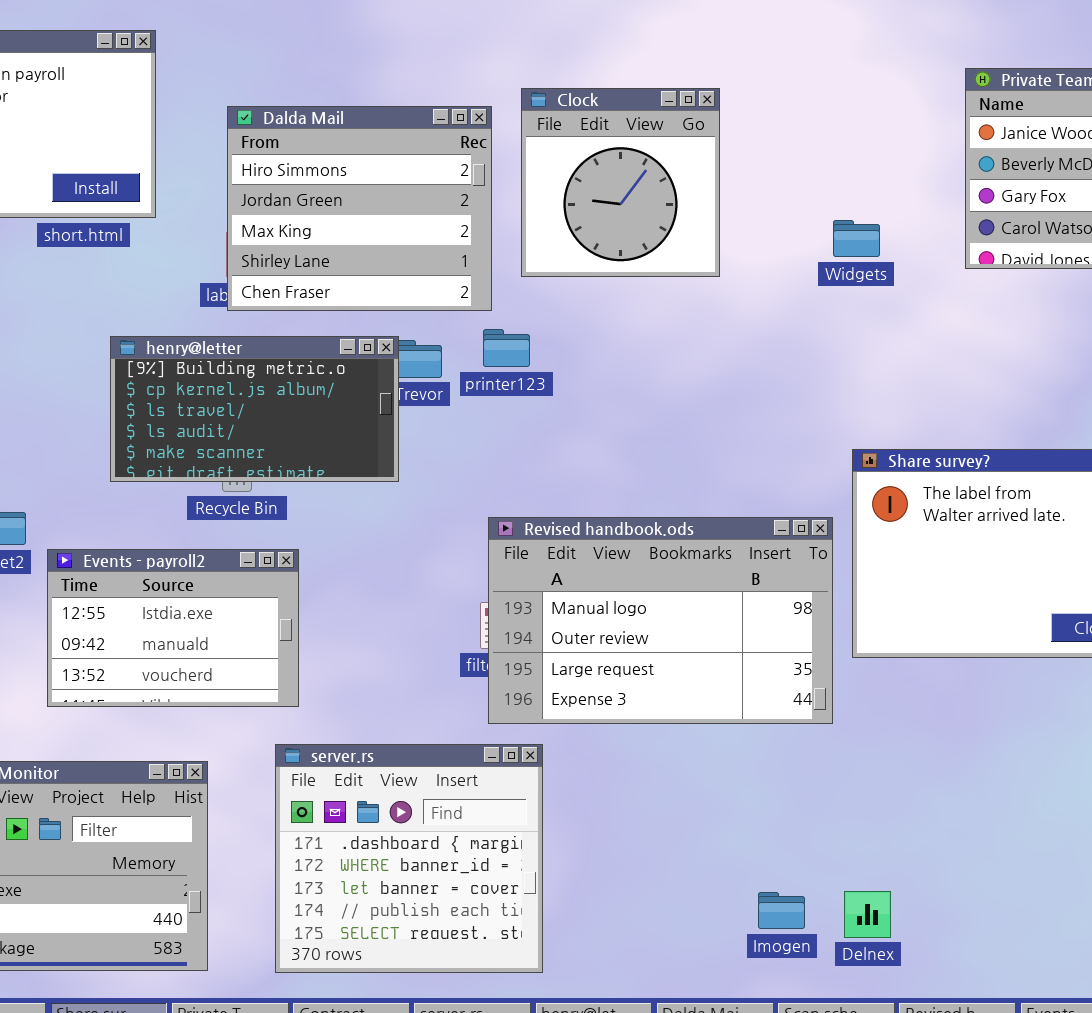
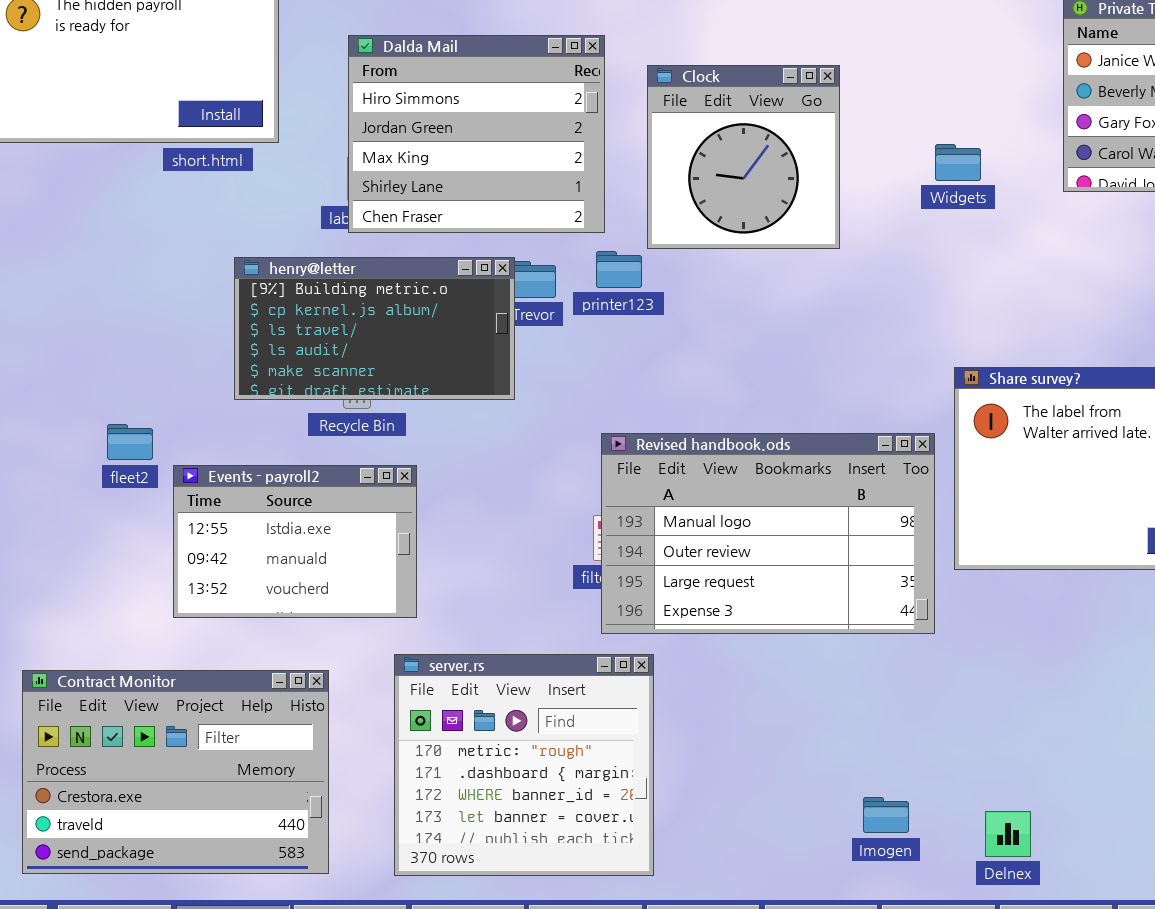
Clock: [521,88,720,277] -> [647,65,840,249], moved
server.rs: [275,744,543,973] -> [394,654,654,876], scrolled up 1 row
Delnex: [844,891,891,938] -> [985,811,1031,857], moved

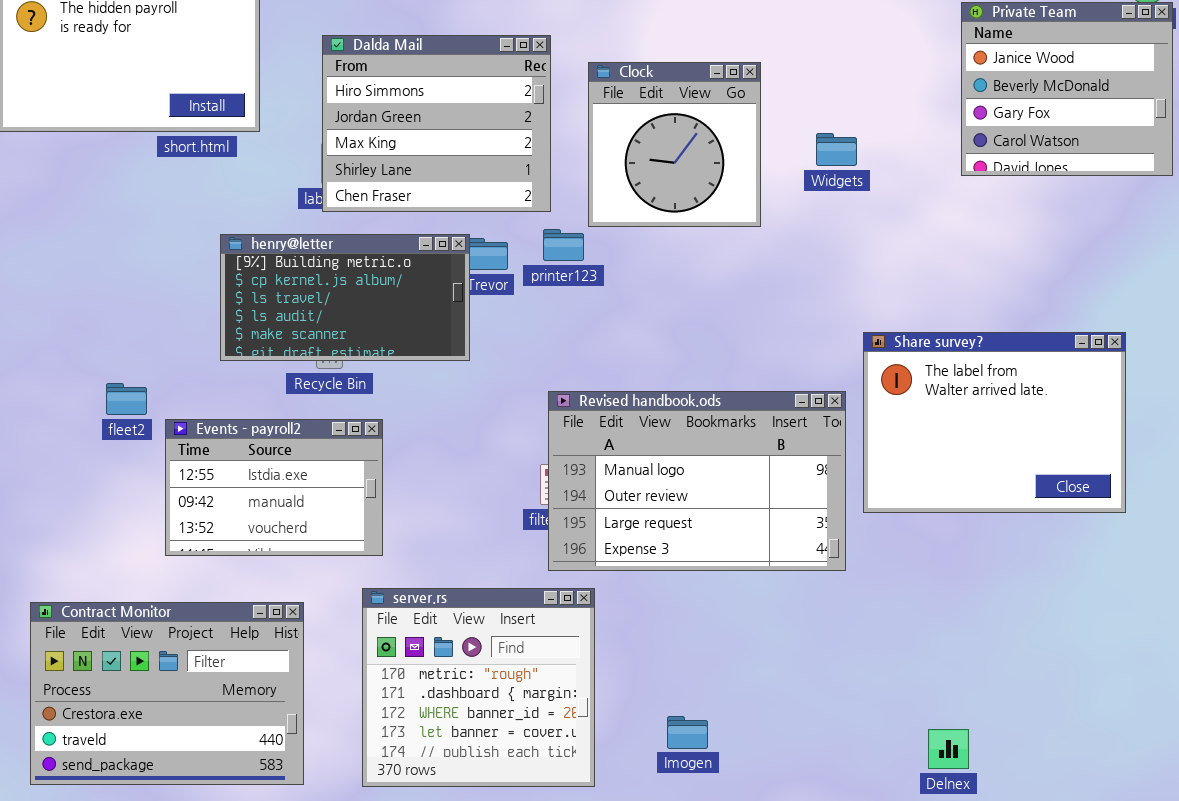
Widgets: [935,144,981,181] -> [816,133,857,166], moved
Imogen: [863,797,909,833] -> [667,716,708,749], moved
Delnex: [985,811,1031,857] -> [928,729,969,769], moved

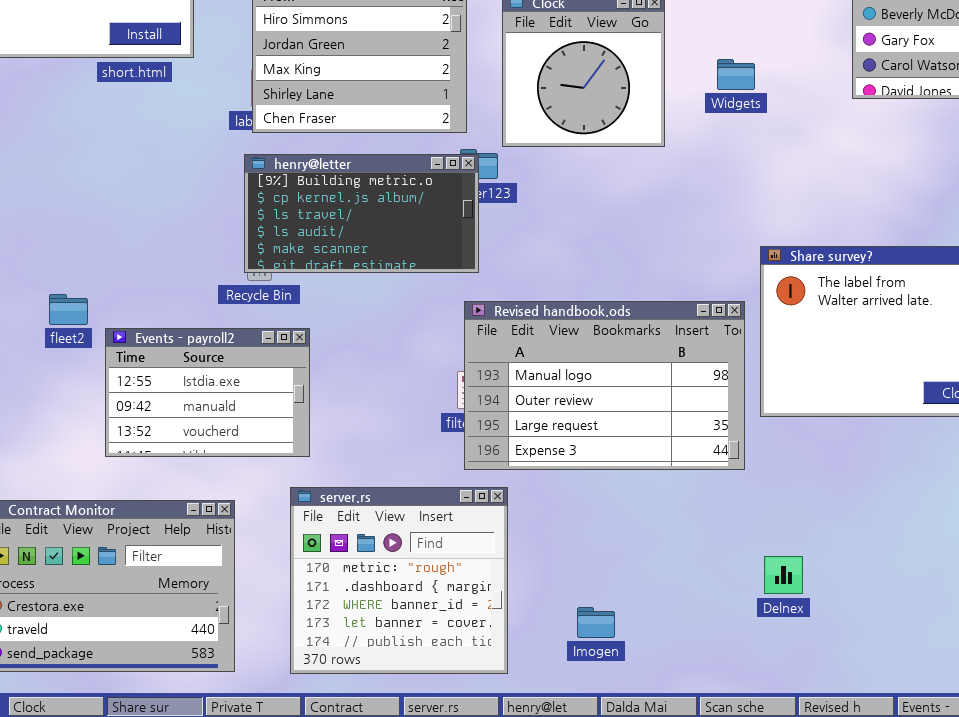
henry@letter: [220,234,470,361] -> [244,154,479,273], moved
Delnex: [928,729,969,769] -> [764,556,803,594], moved

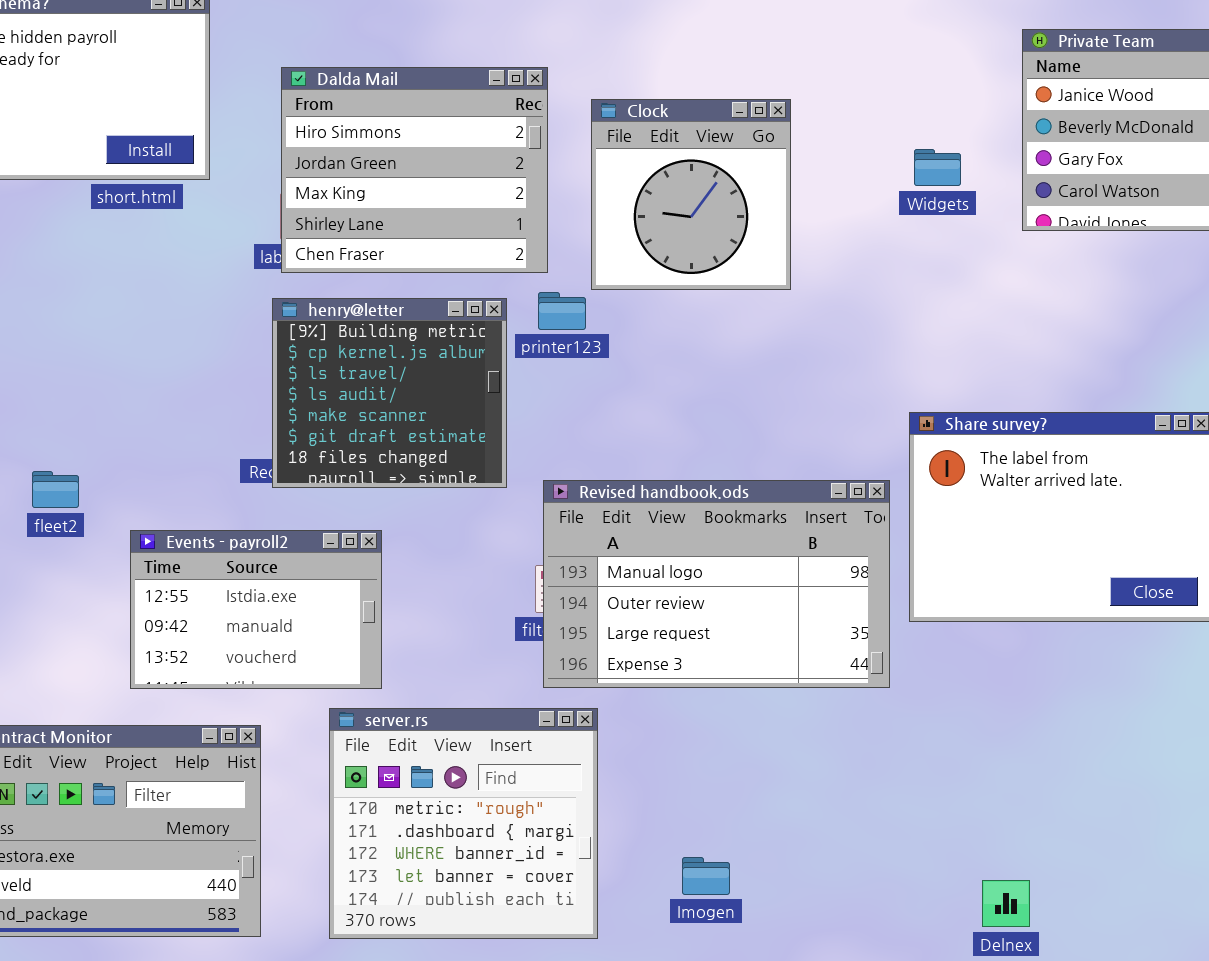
Widgets: [717,59,755,90] -> [914,149,961,186], moved
henry@letter: [244,154,479,273] -> [272,298,507,488], resized
Events - payroll2: [105,328,310,457] -> [130,530,382,689], moved
Delnex: [764,556,803,594] -> [982,880,1030,927], moved

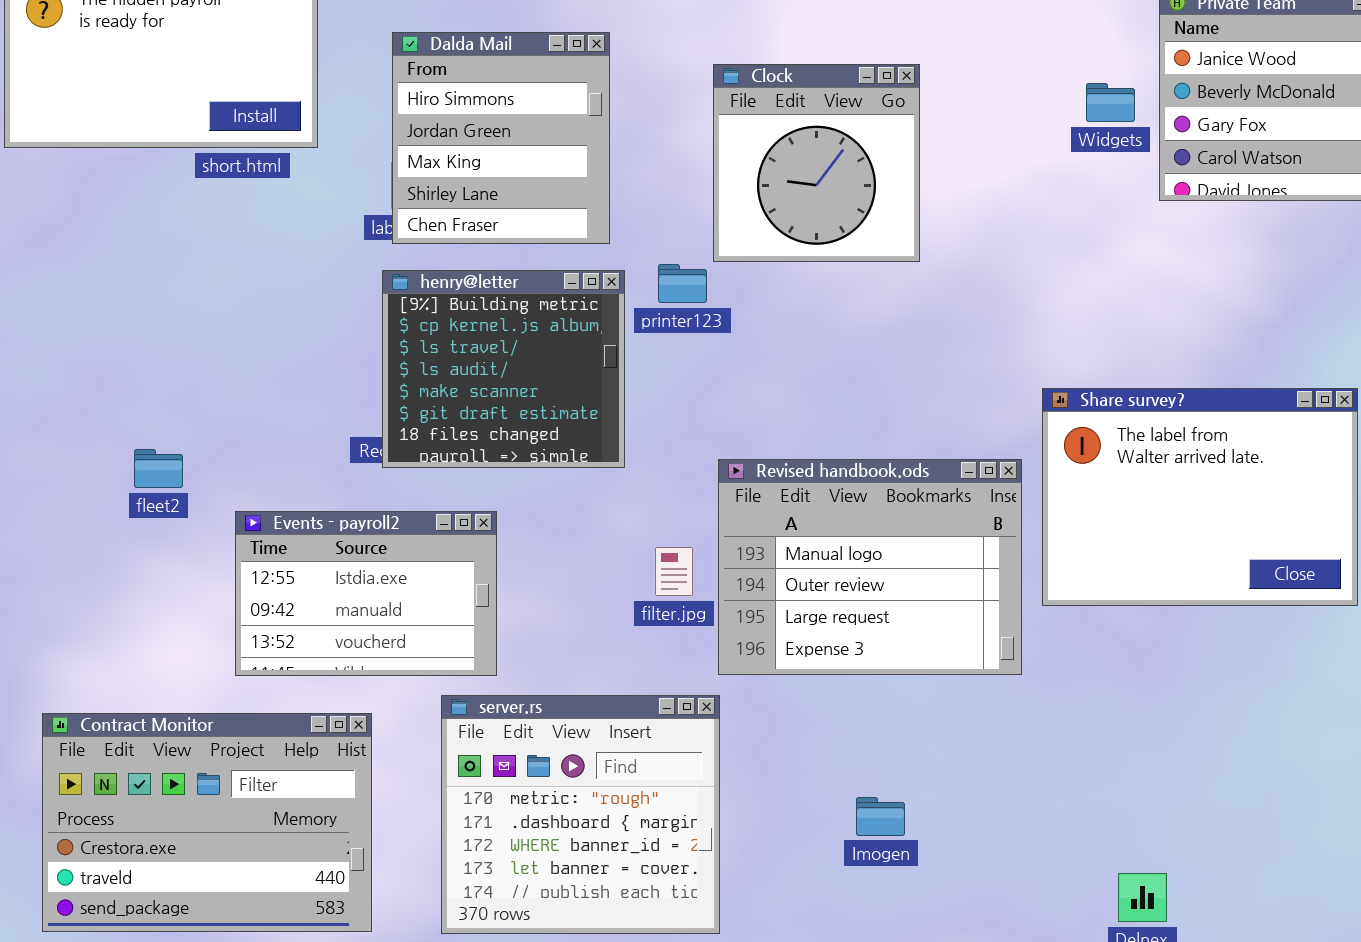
Dalda Mail: [281,67,548,273] -> [392,32,610,244], resized
Widgets: [914,149,961,186] -> [1086,83,1135,122], moved
Revised handbook.ods: [543,480,890,688] -> [718,459,1022,675], resized
Imogen: [682,857,730,895] -> [856,797,905,836], moved

